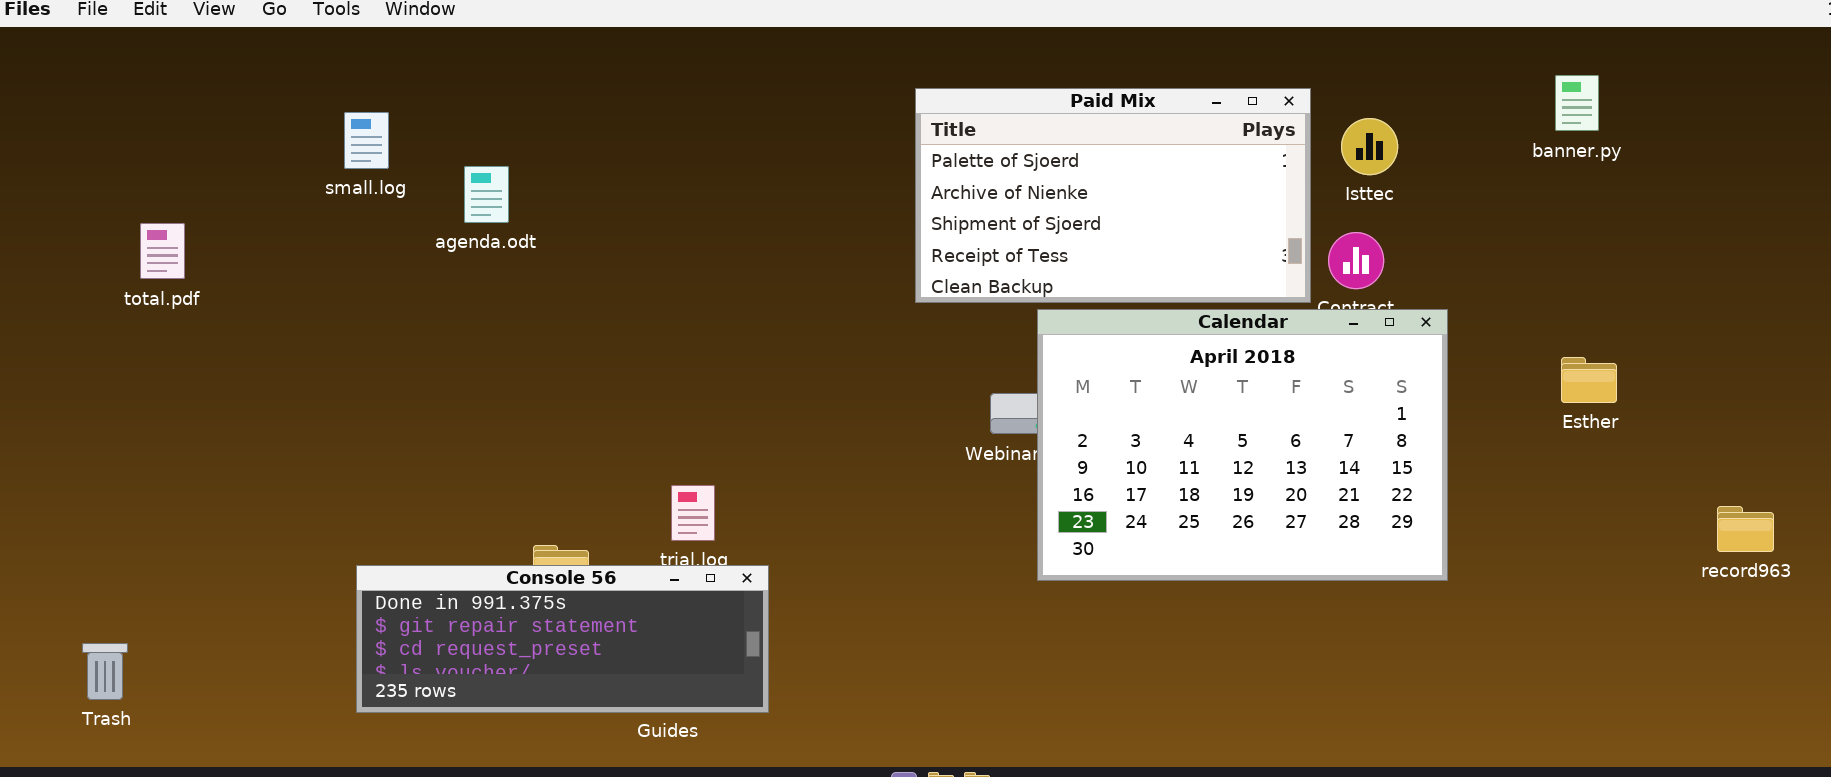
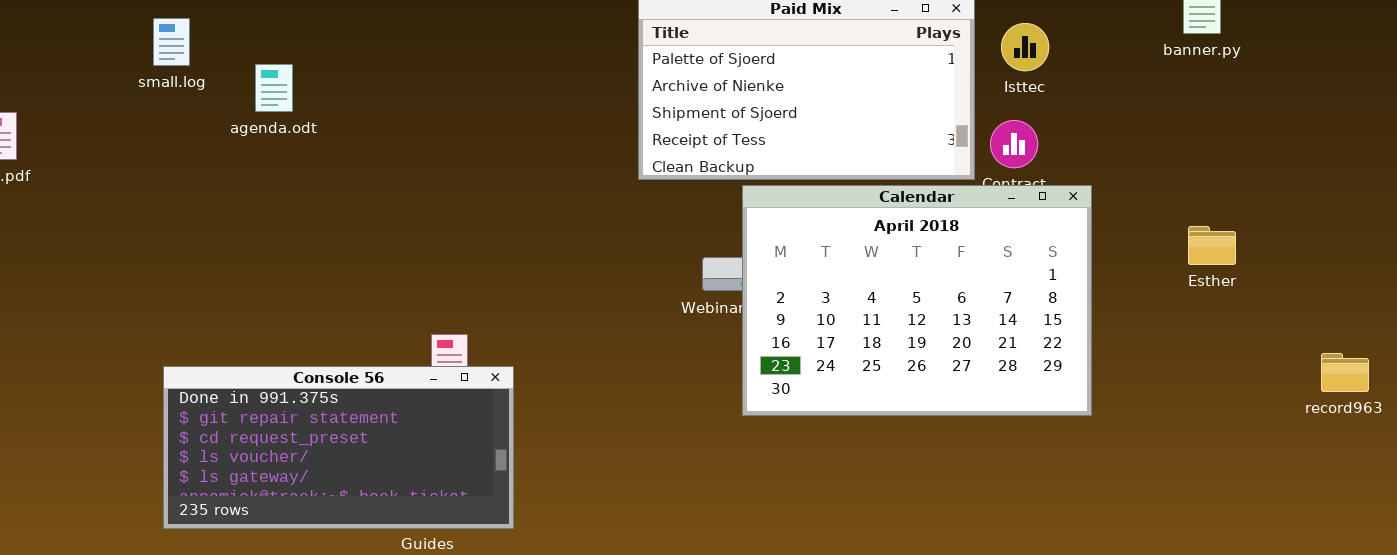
Console 56: [356,565,769,713] -> [163,366,514,529], resized

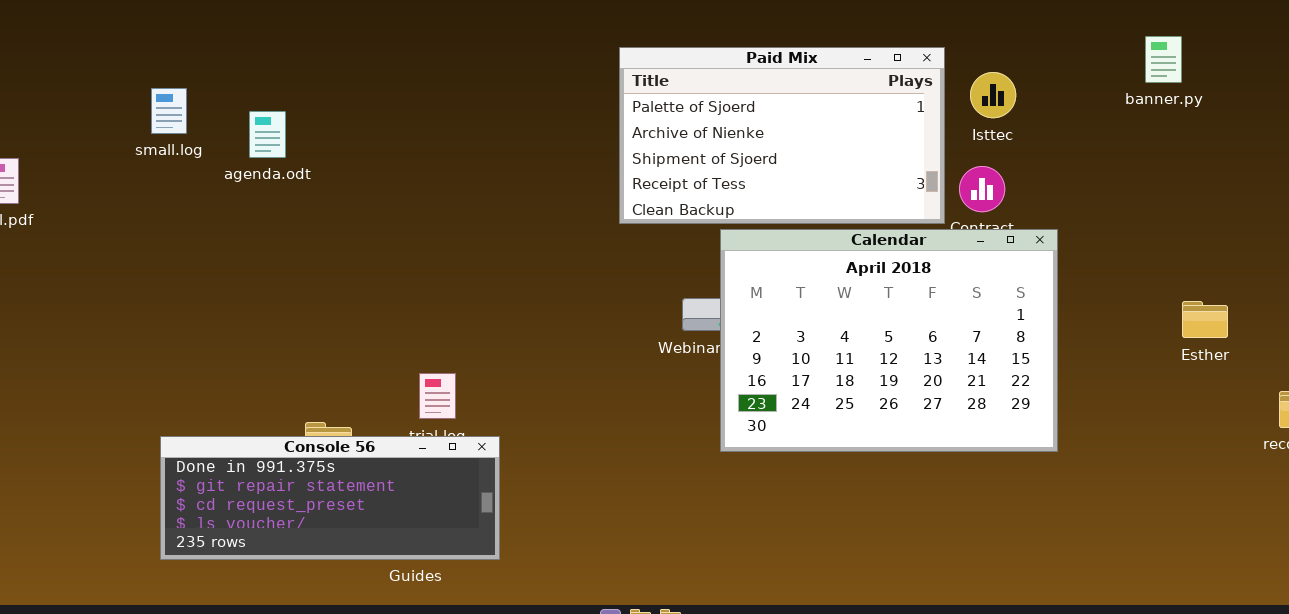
small.log: [153,18,190,66] -> [151,88,187,134], moved
Esther: [1188,226,1236,265] -> [1182,301,1228,338], moved
Console 56: [163,366,514,529] -> [160,436,500,560], resized

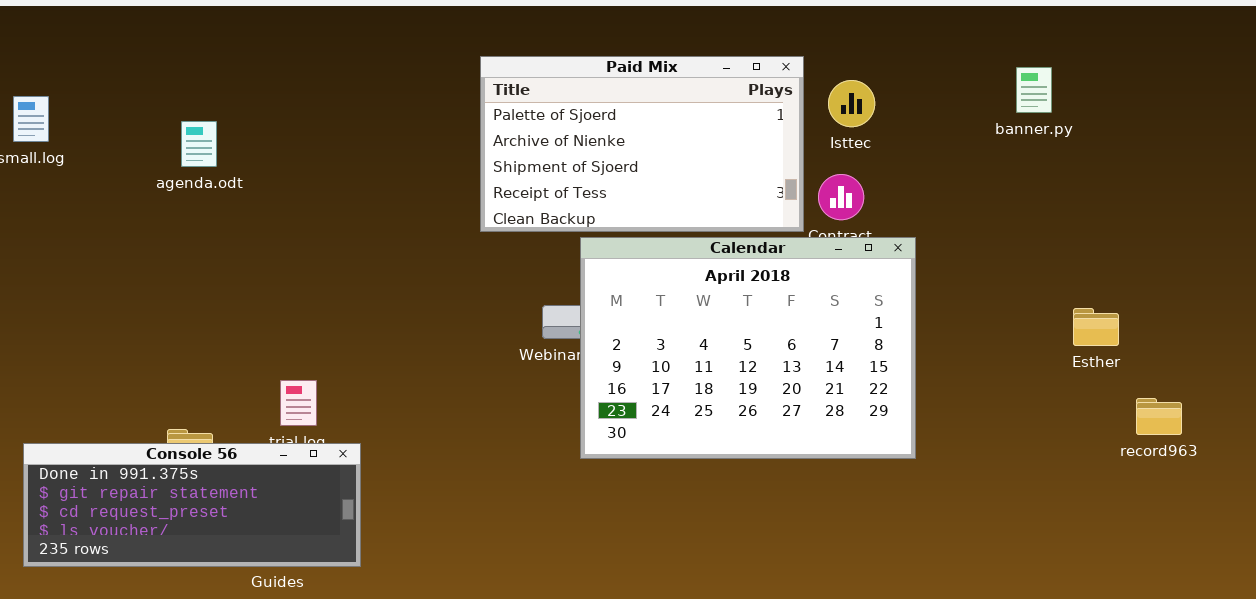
banner.py: [1145,36,1182,83] -> [1016,67,1052,113], moved
agenda.odt: [249,111,286,158] -> [181,121,217,167], moved
Esther: [1182,301,1228,338] -> [1073,308,1119,346], moved

